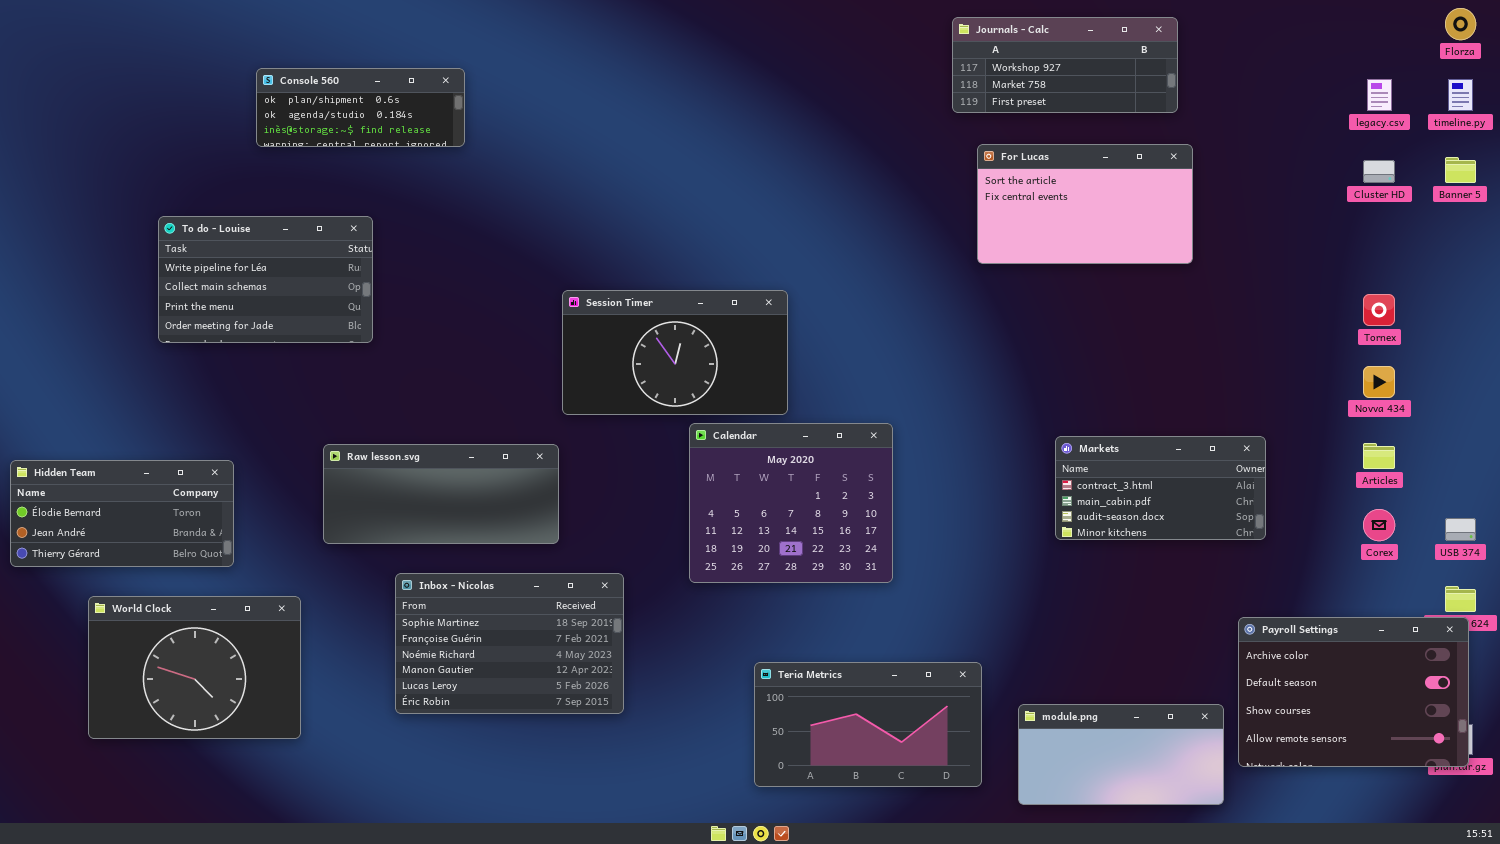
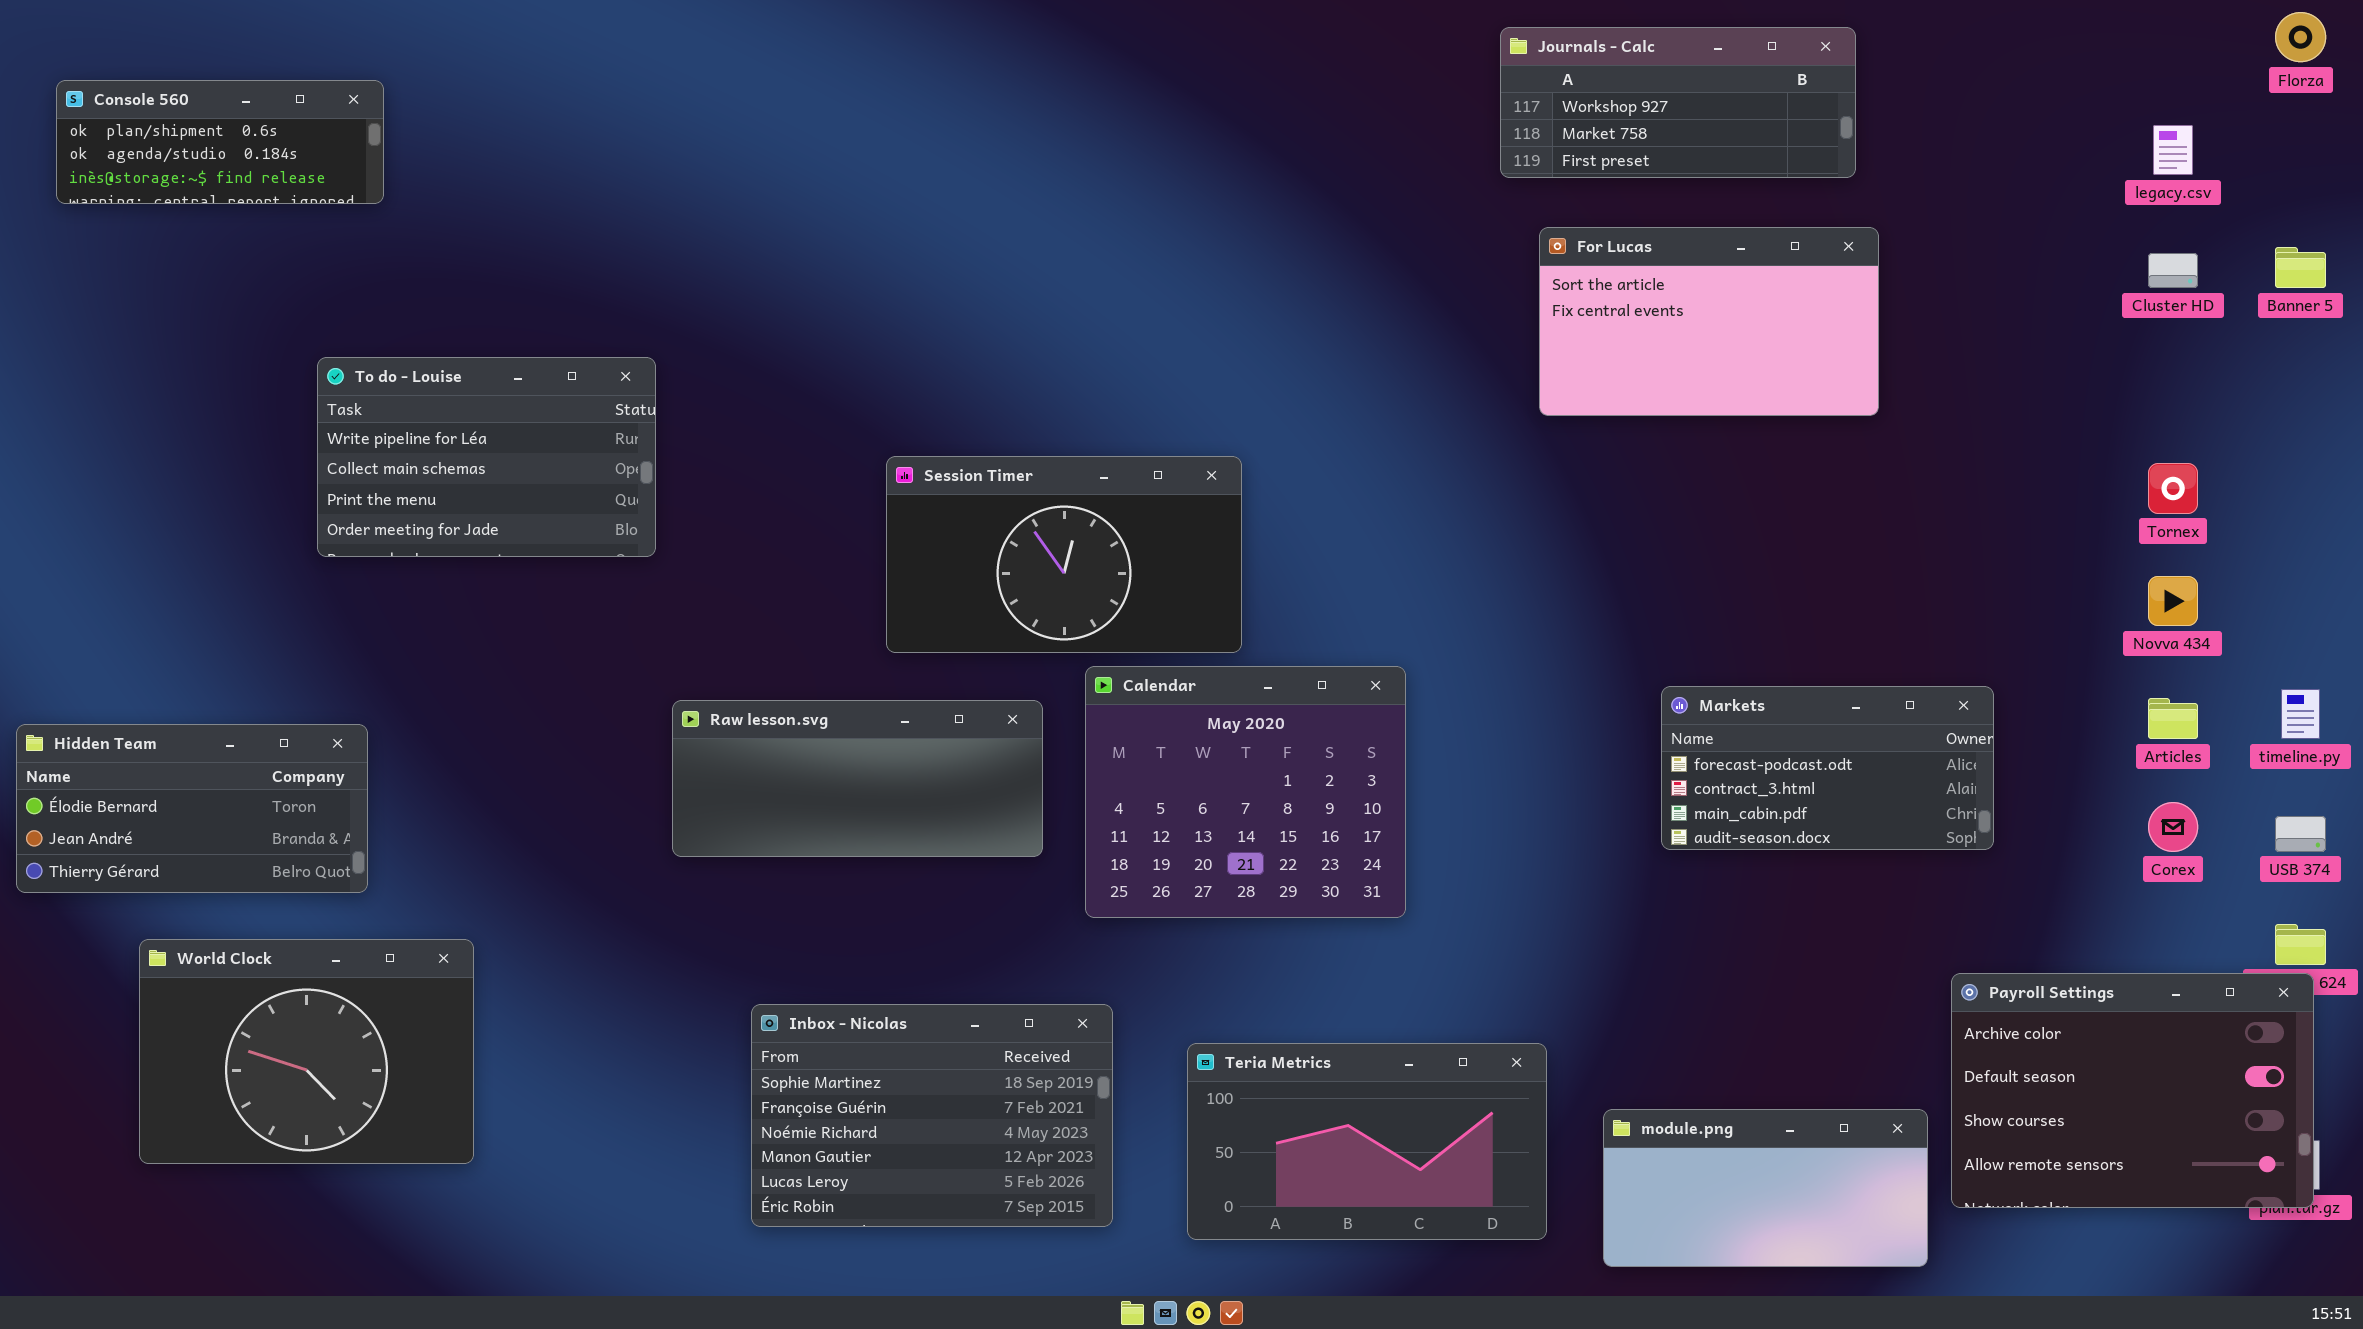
Console 560: [256,68,465,147] -> [56,80,384,204], moved
timeline.py: [1448,79,1473,111] -> [2281,689,2320,739], moved
To do - Louise: [158,216,373,343] -> [317,357,656,557], moved
Markets: [1055,436,1266,540] -> [1661,686,1994,850], scrolled up 1 row
Raw lesson.svg: [323,444,559,544] -> [672,700,1043,857], moved
Inbox - Nicolas: [395,573,624,714] -> [751,1004,1113,1227], moved

